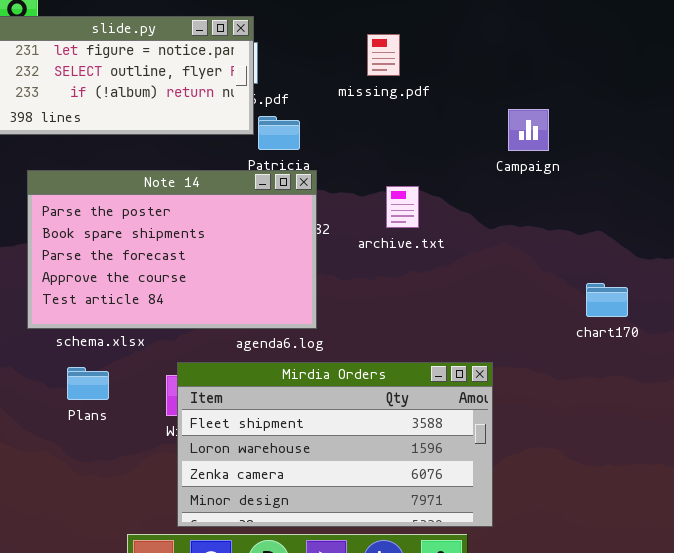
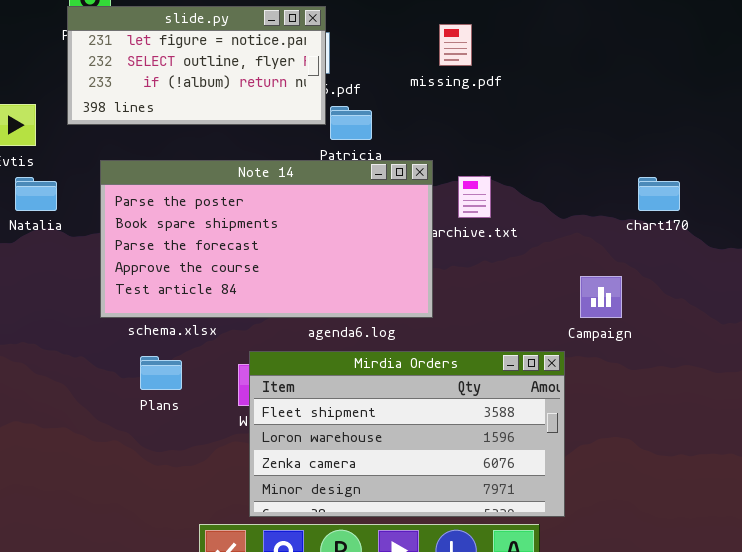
Campaign: [508,109,549,151] -> [580,276,622,318], moved
Note 14: [27,170,317,329] -> [100,160,433,318], resized
chart170: [586,283,628,317] -> [638,177,680,211], moved

